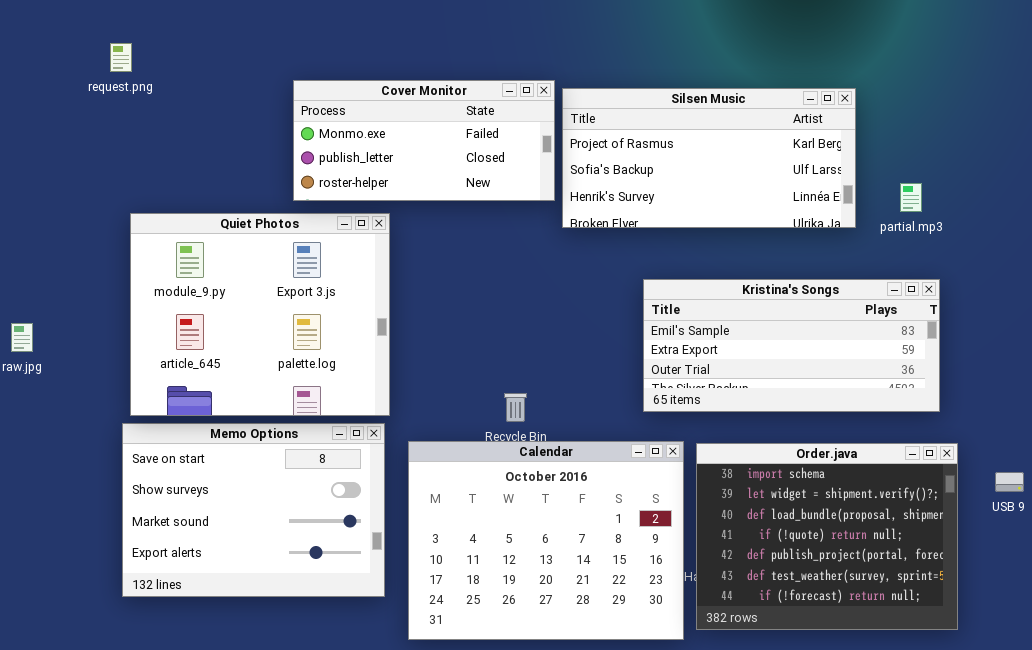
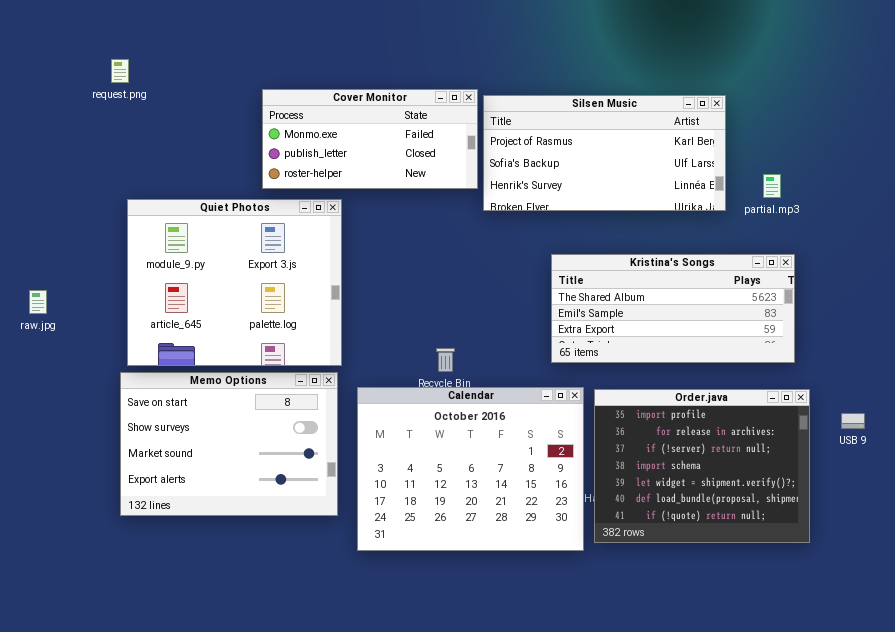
Kristina's Songs: [643,279,940,412] -> [551,254,795,363], scrolled up 1 row
Order.java: [696,443,958,630] -> [594,389,810,543], scrolled up 3 rows

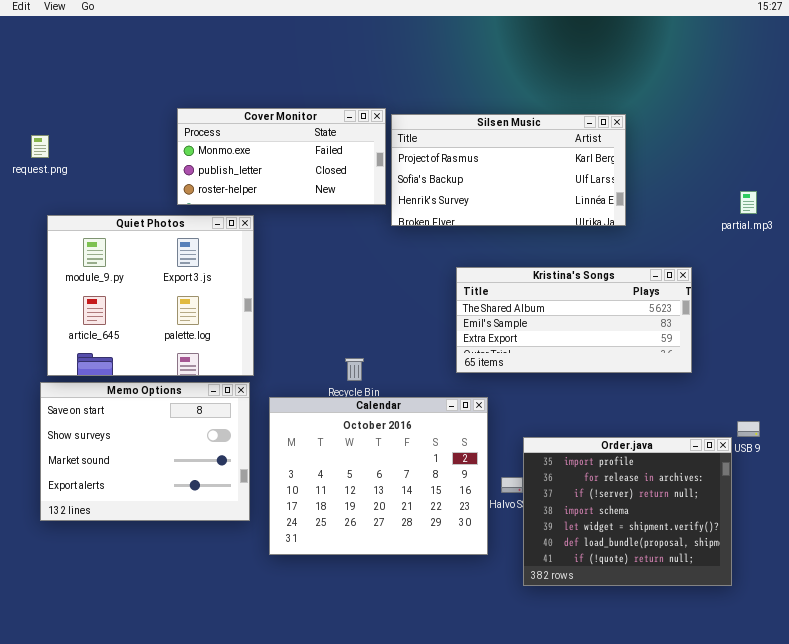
request.png: [111,59,129,83] -> [31,135,49,158], moved
partial.mp3: [763,174,781,198] -> [740,191,757,214], moved
Order.java: [594,389,810,543] -> [523,437,732,586], moved

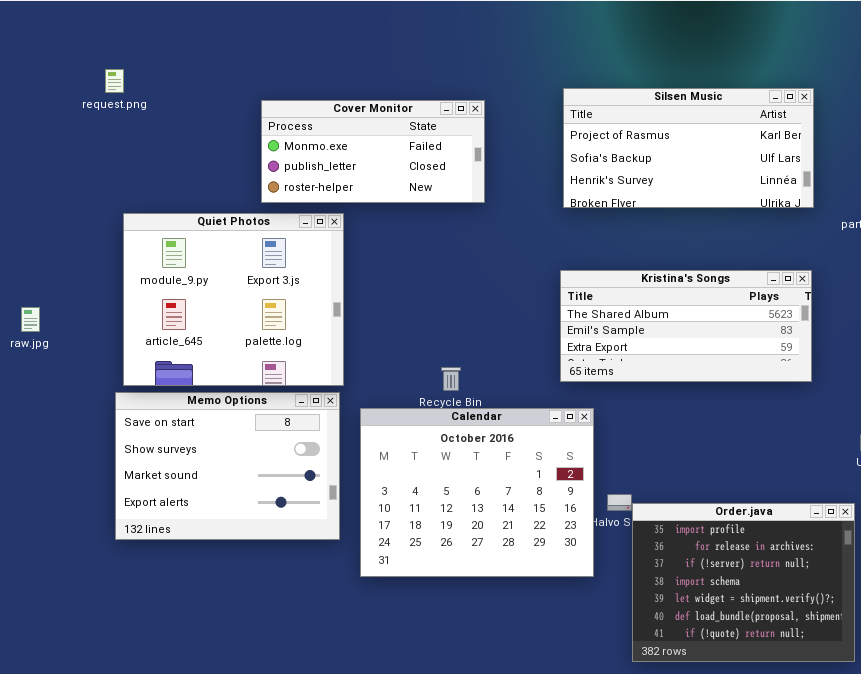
Silsen Music: [391,114,626,226] -> [563,88,814,208], moved
request.png: [31,135,49,158] -> [105,69,124,93], moved
Order.java: [523,437,732,586] -> [632,503,855,662], moved

